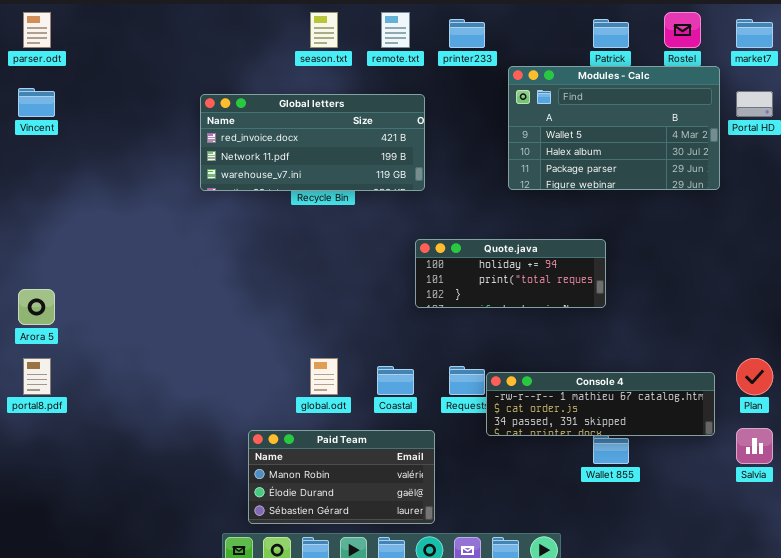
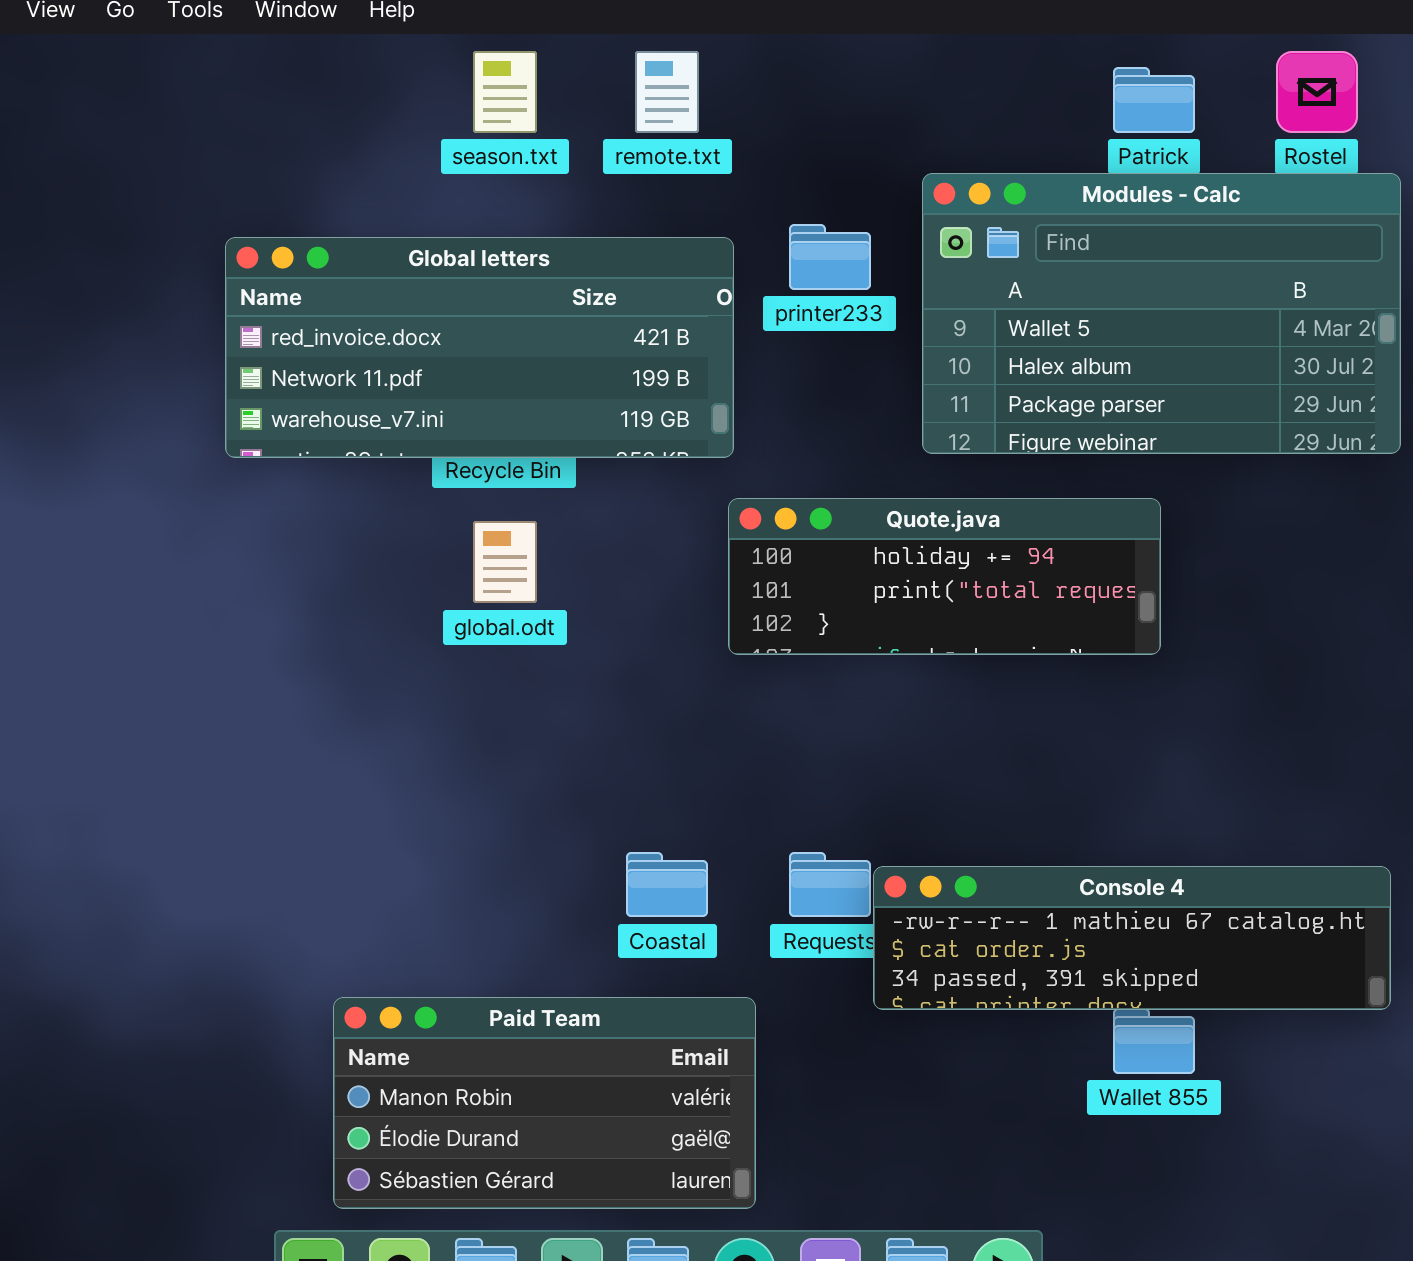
printer233: [449,19,485,48] -> [789,224,871,290], moved
Quote.java: [415,239,606,308] -> [728,498,1161,655], moved
global.odt: [310,358,338,395] -> [473,521,537,603], moved

